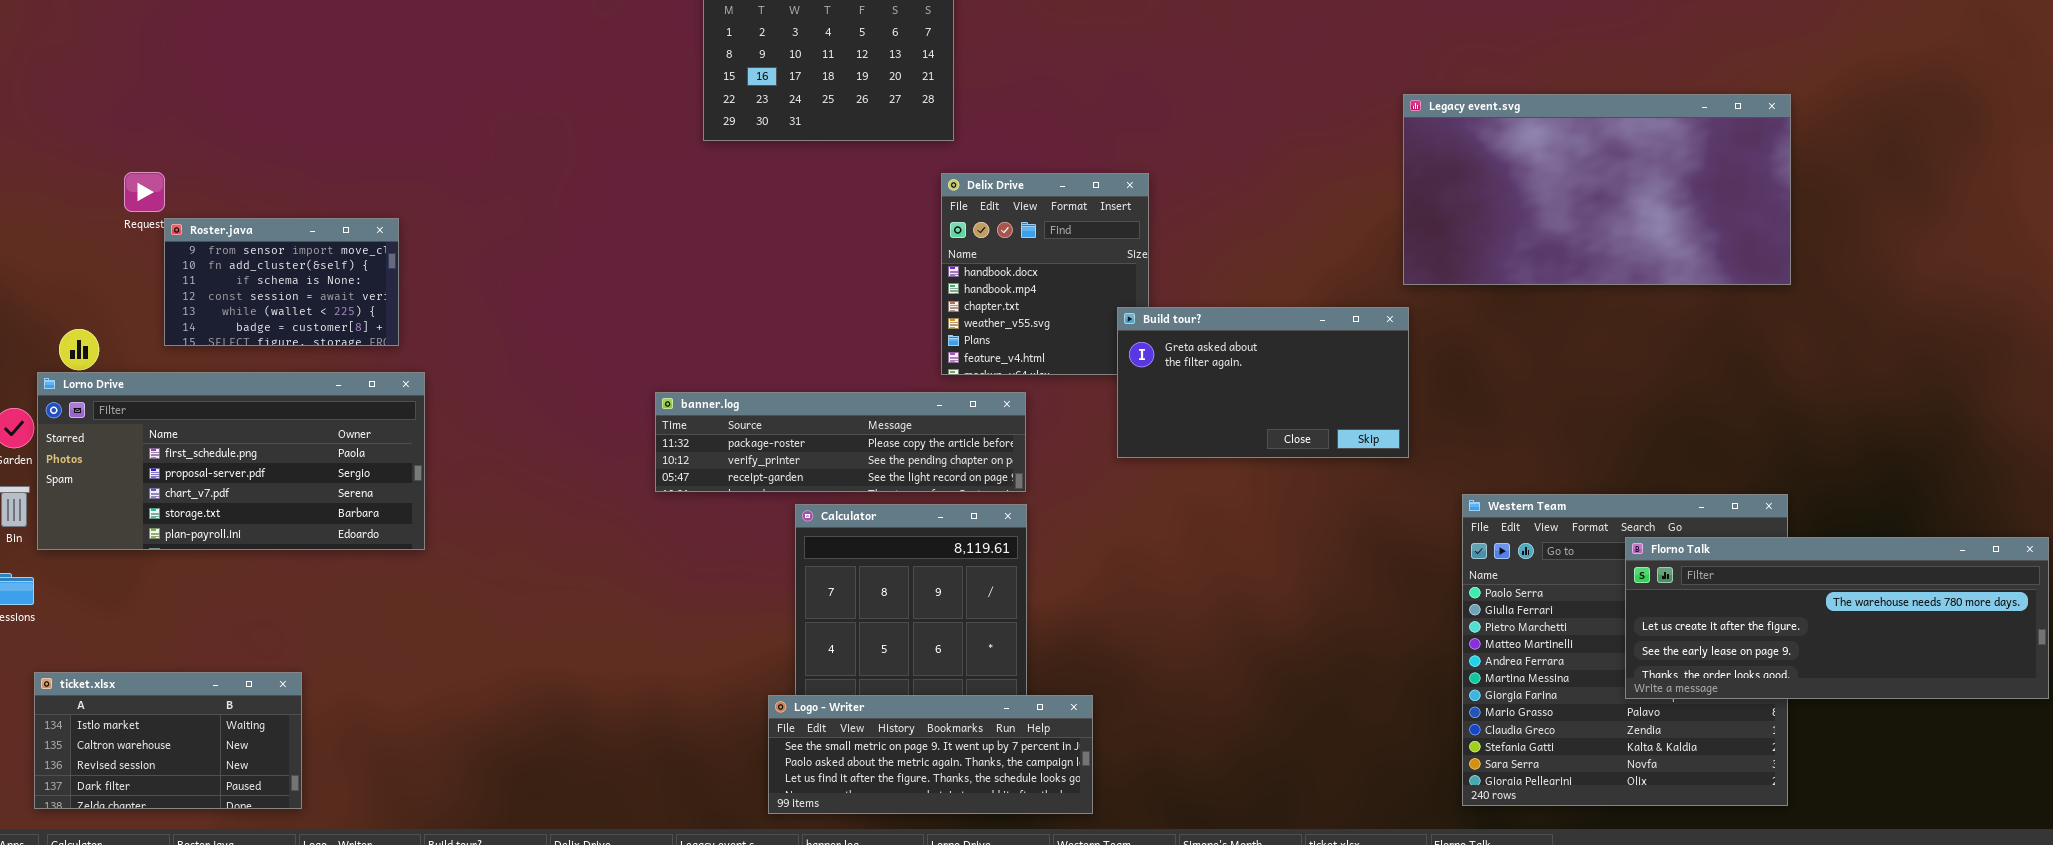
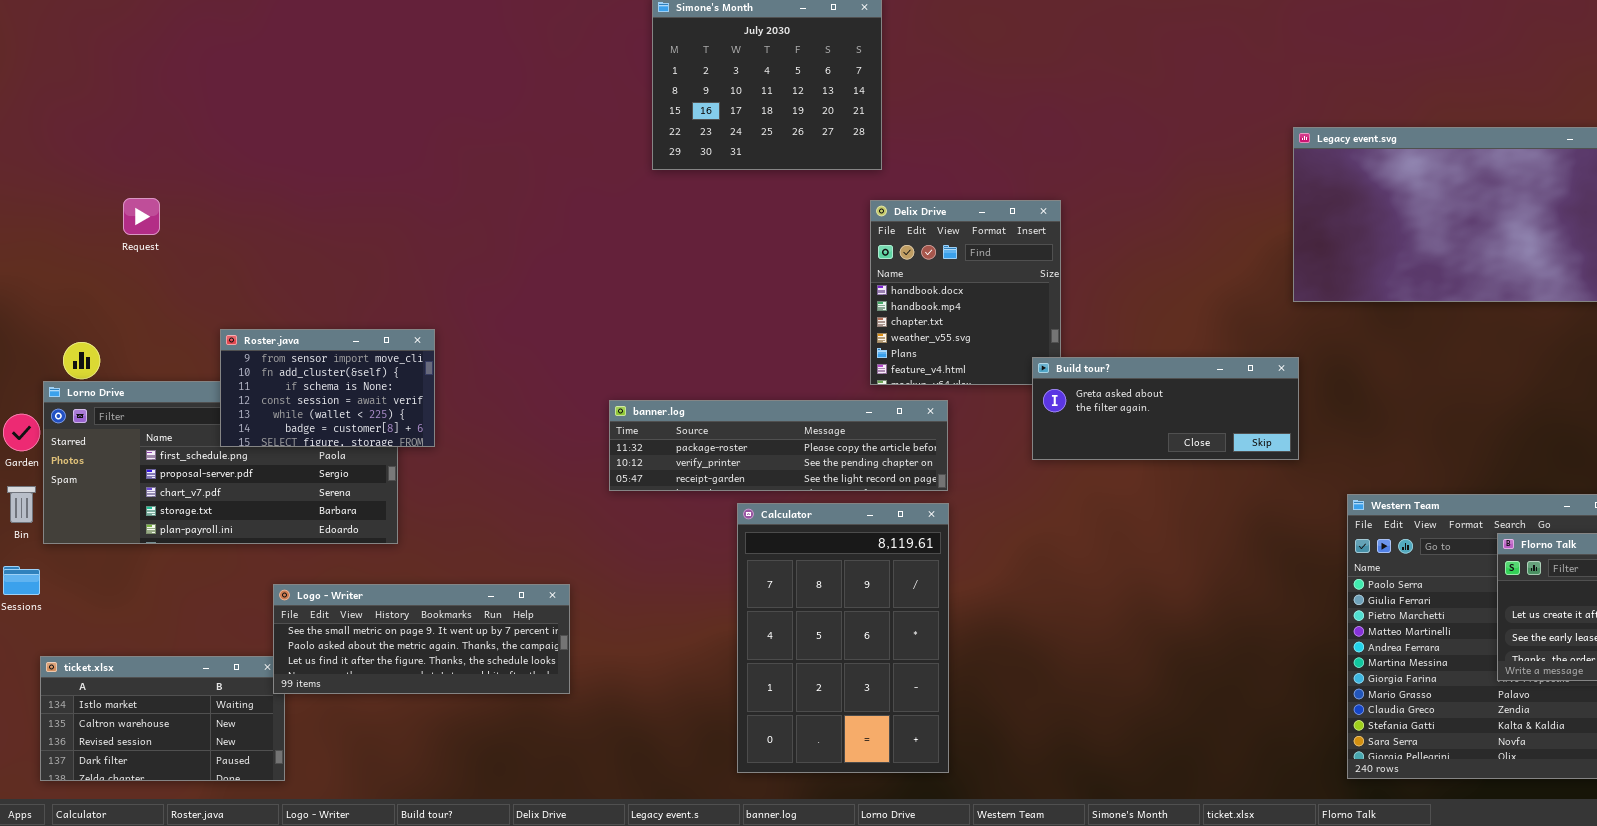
Roster.java: [164,218,399,346] -> [220,329,435,447], moved
Build tour?: [1117,307,1409,458] -> [1032,357,1299,460], resized
Logo - Writer: [768,695,1093,814] -> [273,584,570,694], moved

